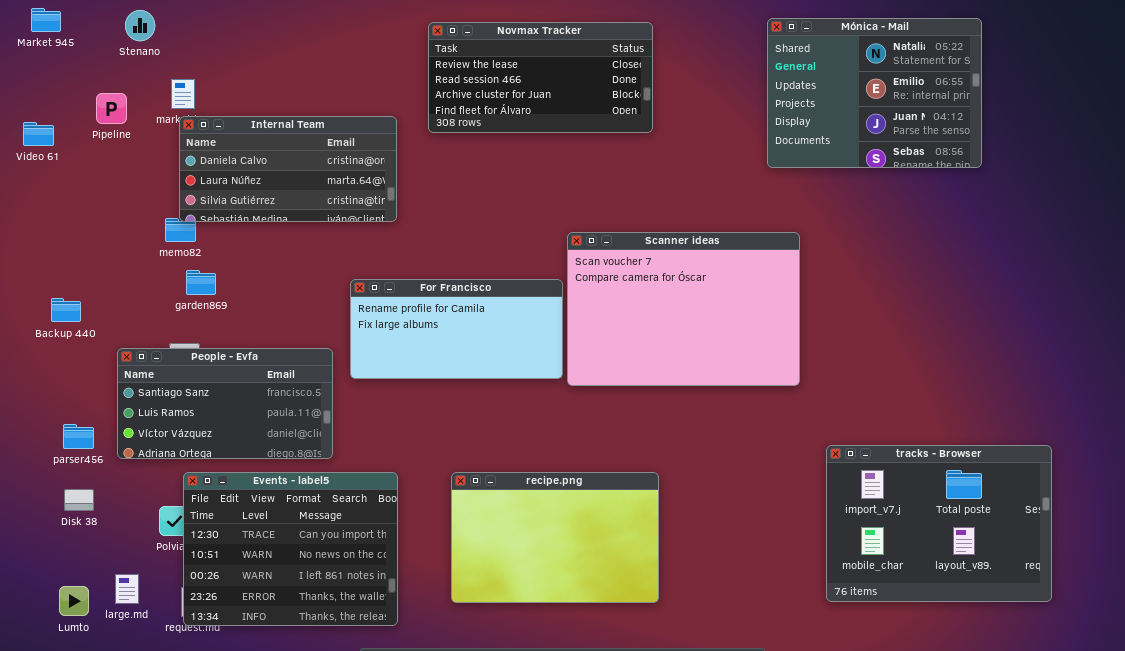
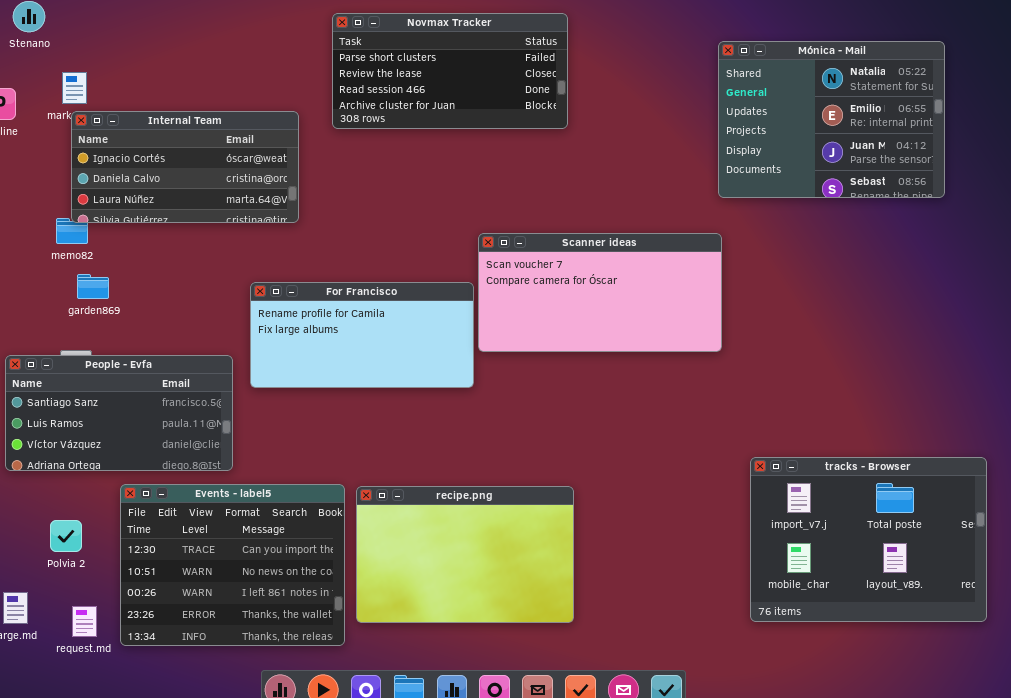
Mónica - Mail: [767,18,982,168] -> [718,41,945,198], moved
Novmax Tracker: [428,22,653,133] -> [332,13,568,129], scrolled up 1 row
Internal Team: [179,116,397,222] -> [71,111,299,223], scrolled up 1 row
Scanner ideas: [567,232,800,386] -> [478,233,722,352], resized
Events - label5: [183,472,398,626] -> [120,484,345,646], moved

